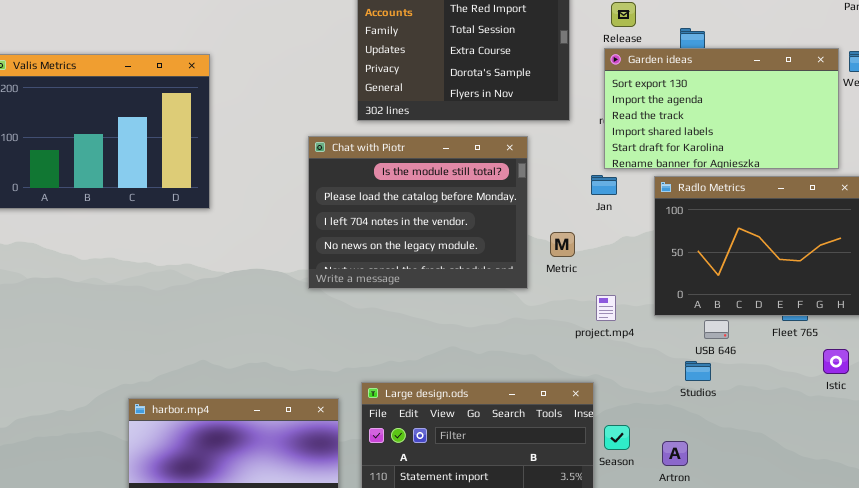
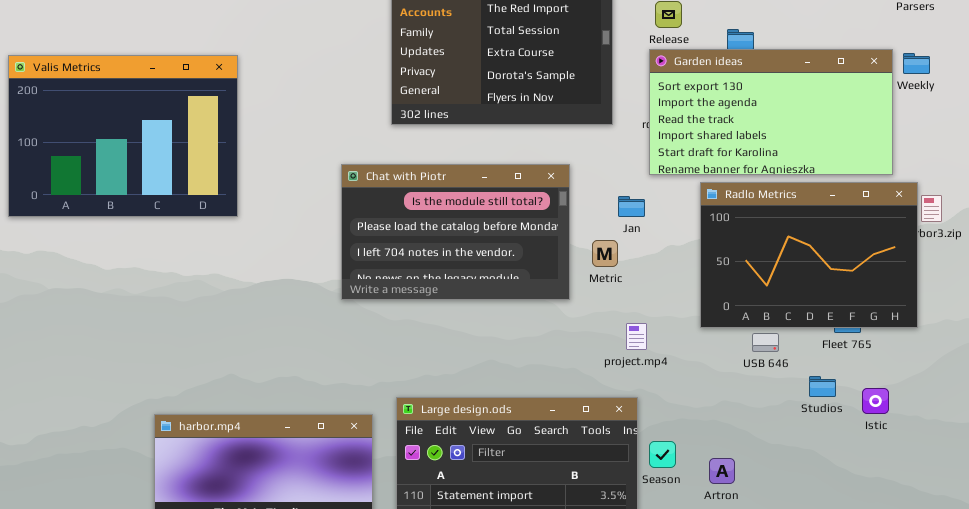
Chat with Piotr: [308,136,528,289] -> [341,164,570,300], resized
Jan: [591,175,617,195] -> [618,196,645,217], moved
project.mp4: [596,295,616,321] -> [626,323,647,350], moved
Istic: [823,349,849,374] -> [862,388,889,414], moved
Studios: [685,361,711,381] -> [809,376,836,397], moved

